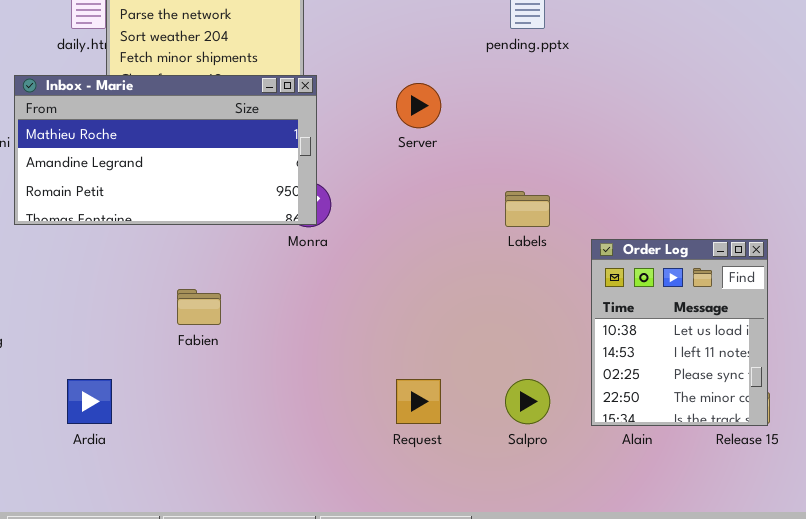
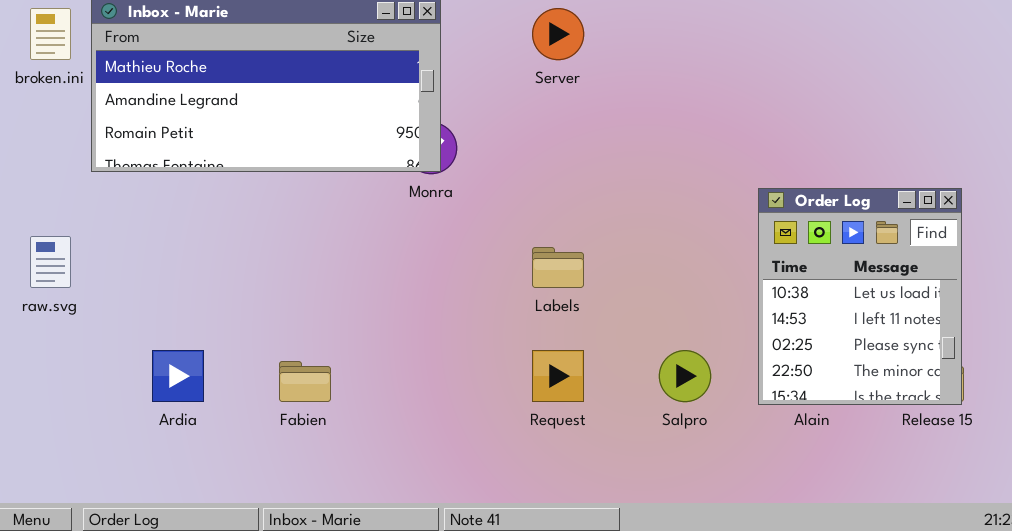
Labels: [505,191,550,227] -> [532,247,584,288], moved
Fabien: [177,289,221,325] -> [279,361,331,402], moved

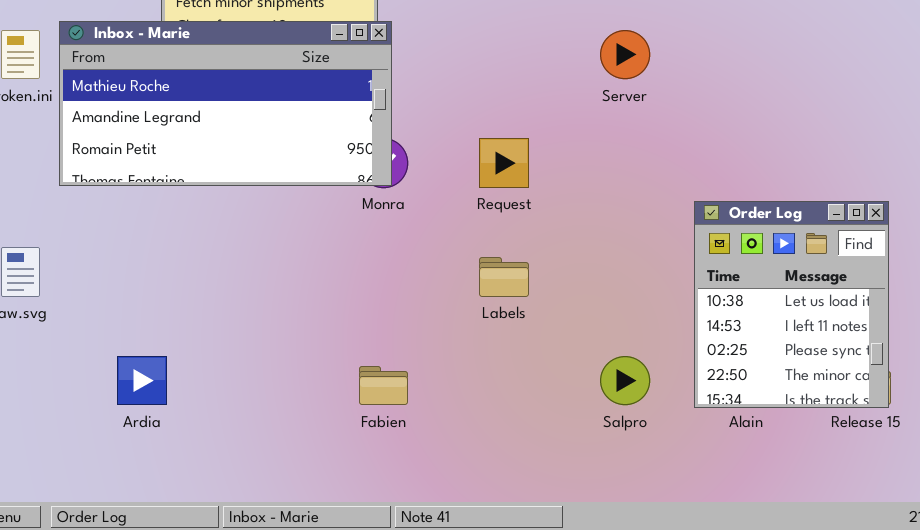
Server: [532,8,584,60] -> [600,30,650,79], moved
Request: [532,350,584,402] -> [479,138,529,188], moved
Fabien: [279,361,331,402] -> [359,366,408,405], moved

